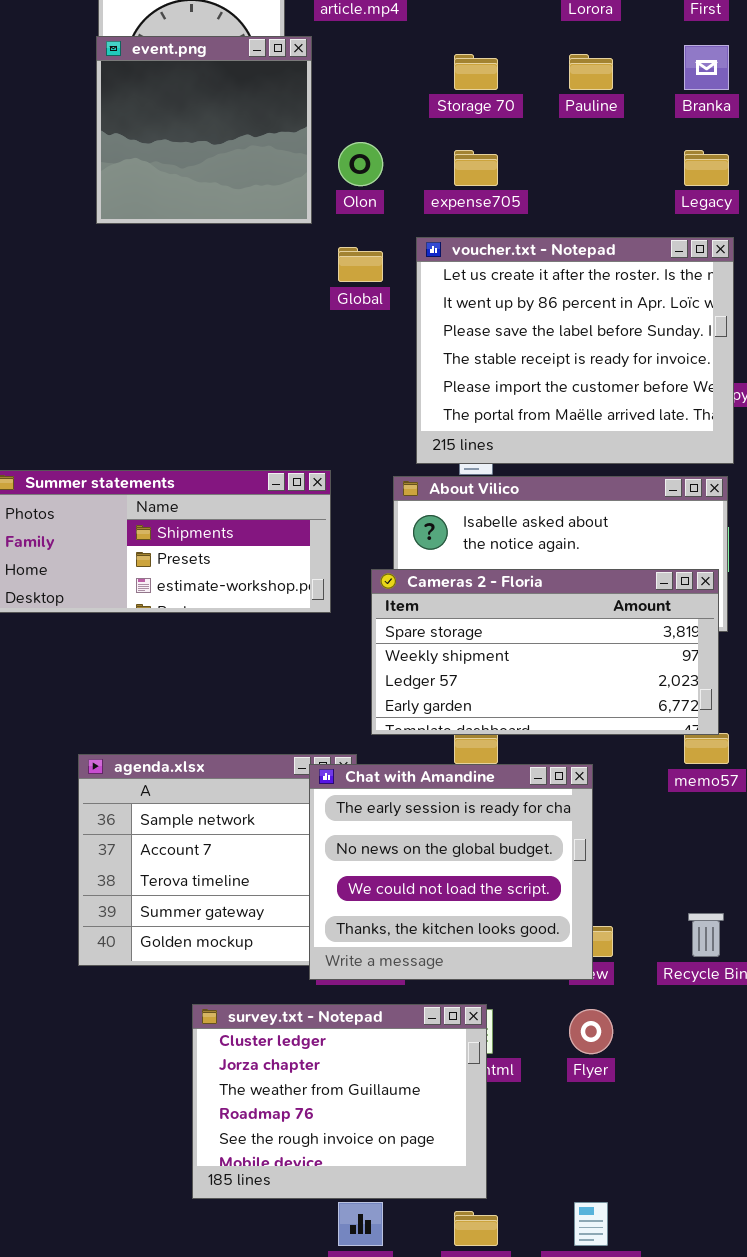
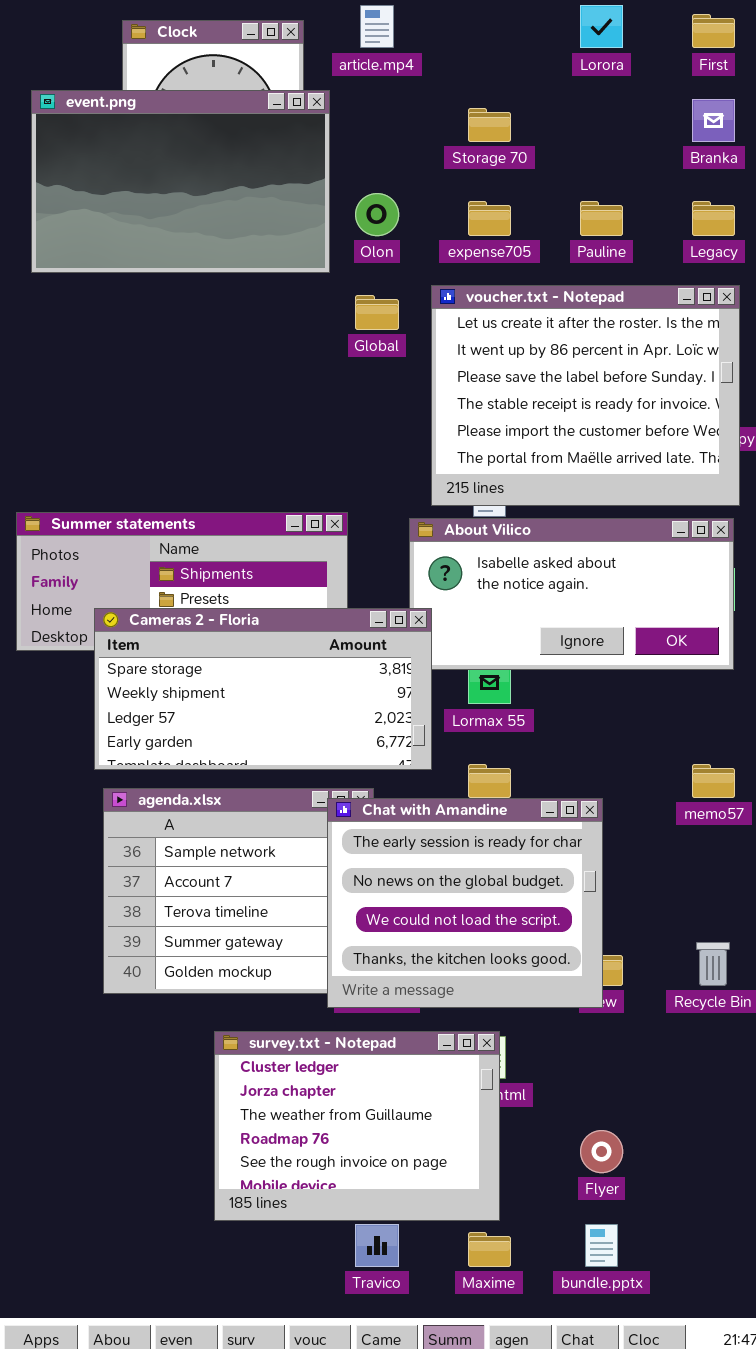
event.png: [96,36,312,224] -> [31,90,330,273], resized
Pauline: [569,54,613,90] -> [580,201,623,236], moved
Cameras 2 - Floria: [371,569,719,735] -> [94,608,432,770], moved
Flyer: [569,1009,613,1054] -> [580,1130,623,1173], moved

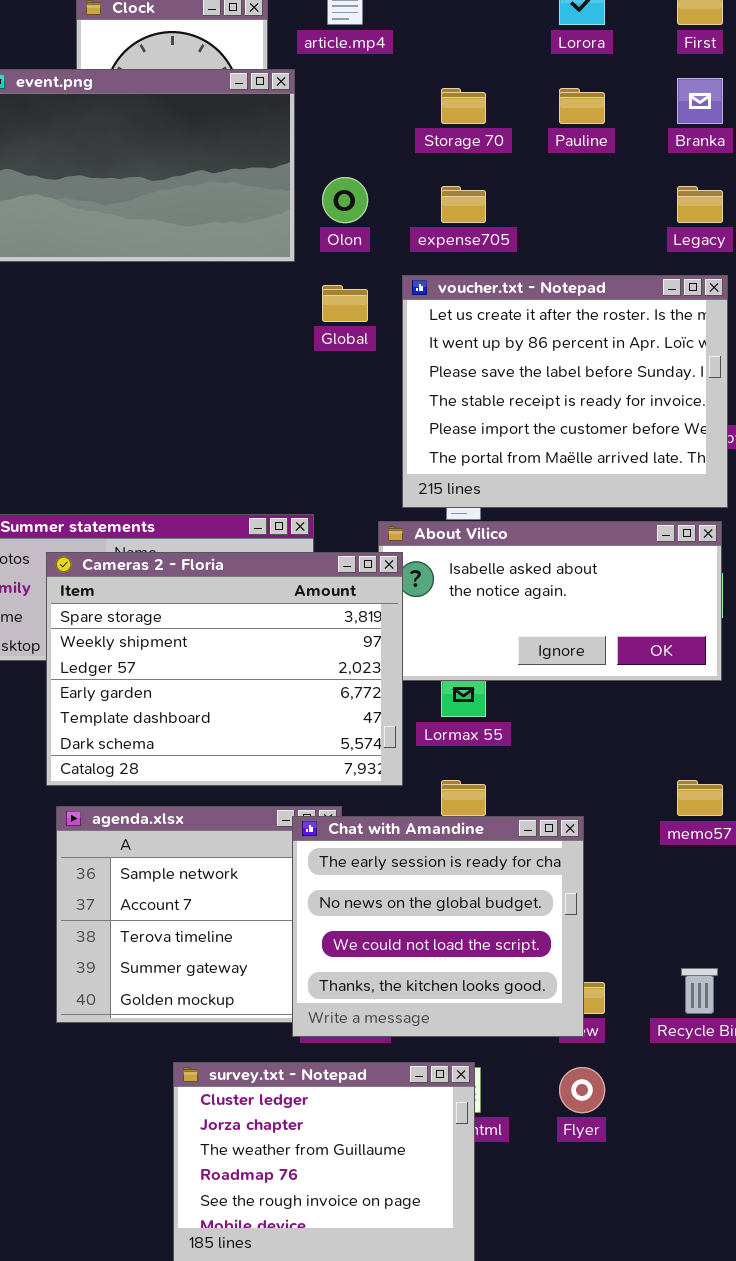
Pauline: [580,201,623,236] -> [559,88,605,124], moved
Cameras 2 - Floria: [94,608,432,770] -> [46,552,403,786], resized
Flyer: [580,1130,623,1173] -> [559,1067,605,1113], moved

